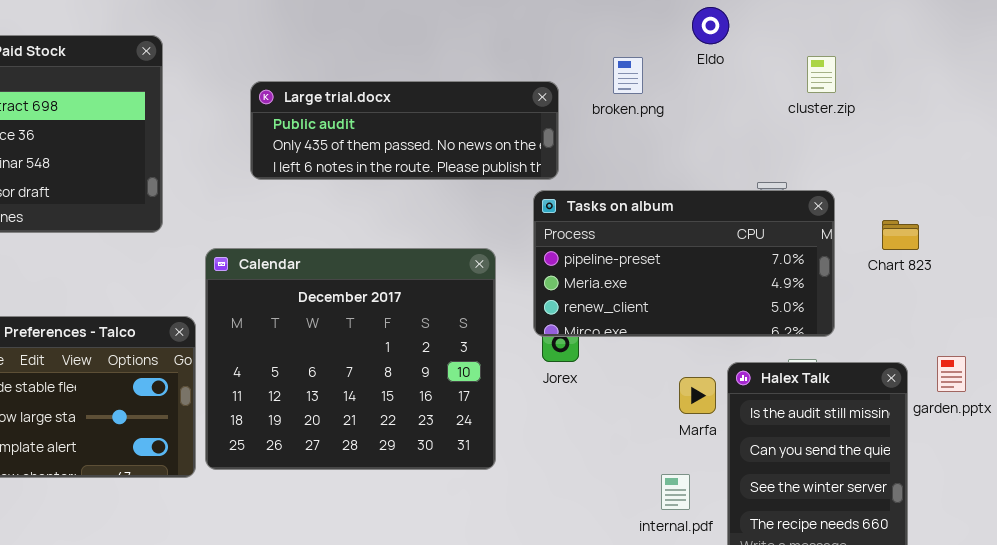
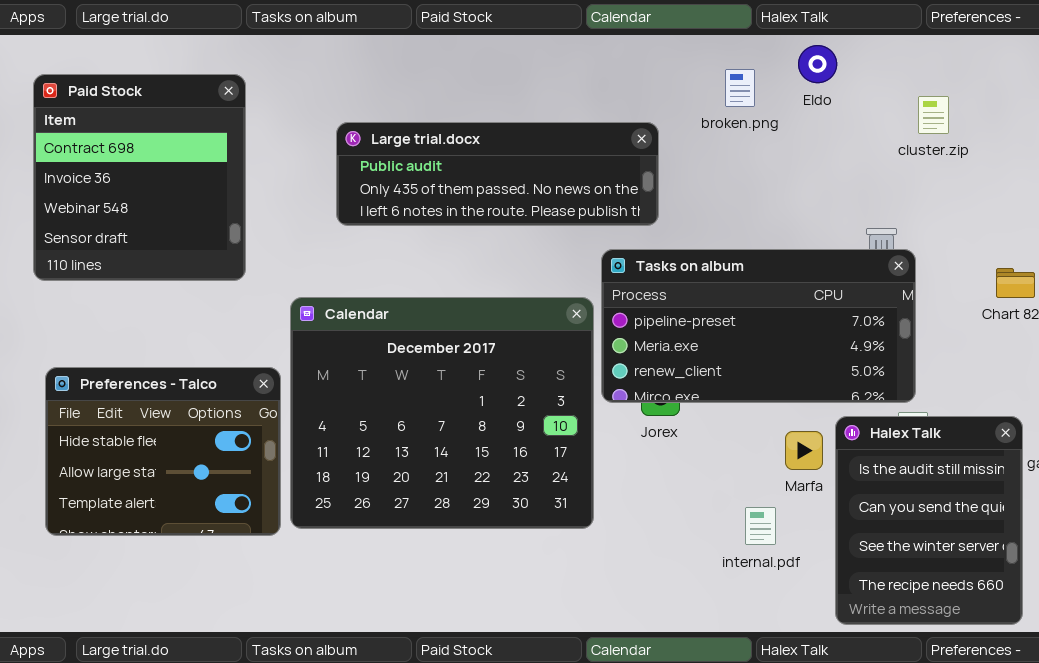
broken.png: [613,57,643,94] -> [725,69,755,107], moved
Tasks on album: [533,190,835,337] -> [601,249,916,403], moved
internal.pdf: [661,474,690,510] -> [745,507,776,545], moved

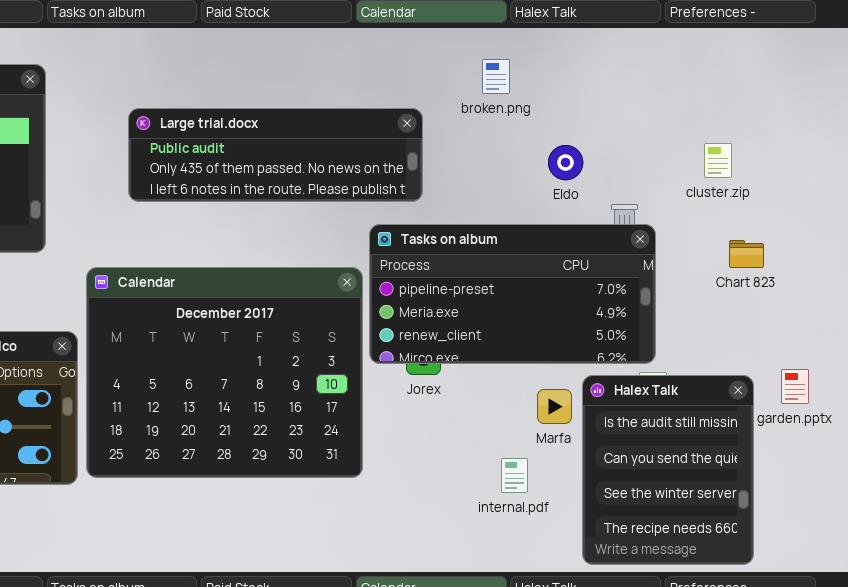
Eldo: [798,45,837,83] -> [548,145,583,180], moved
cluster.zip: [918,96,949,134] -> [704,143,732,178], moved

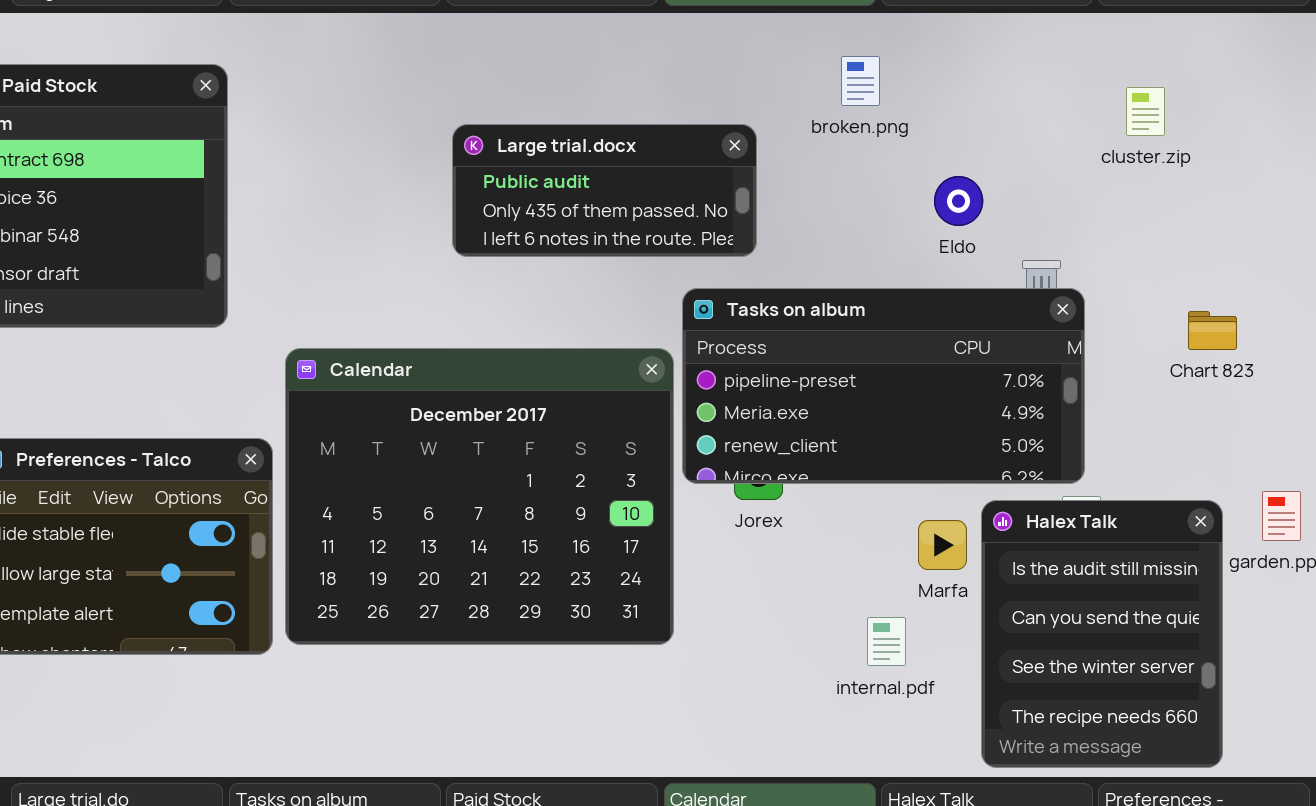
Large trial.docx: [128,108,423,202] -> [452,124,757,257], resized
cluster.zip: [704,143,732,178] -> [1126,87,1165,136], moved

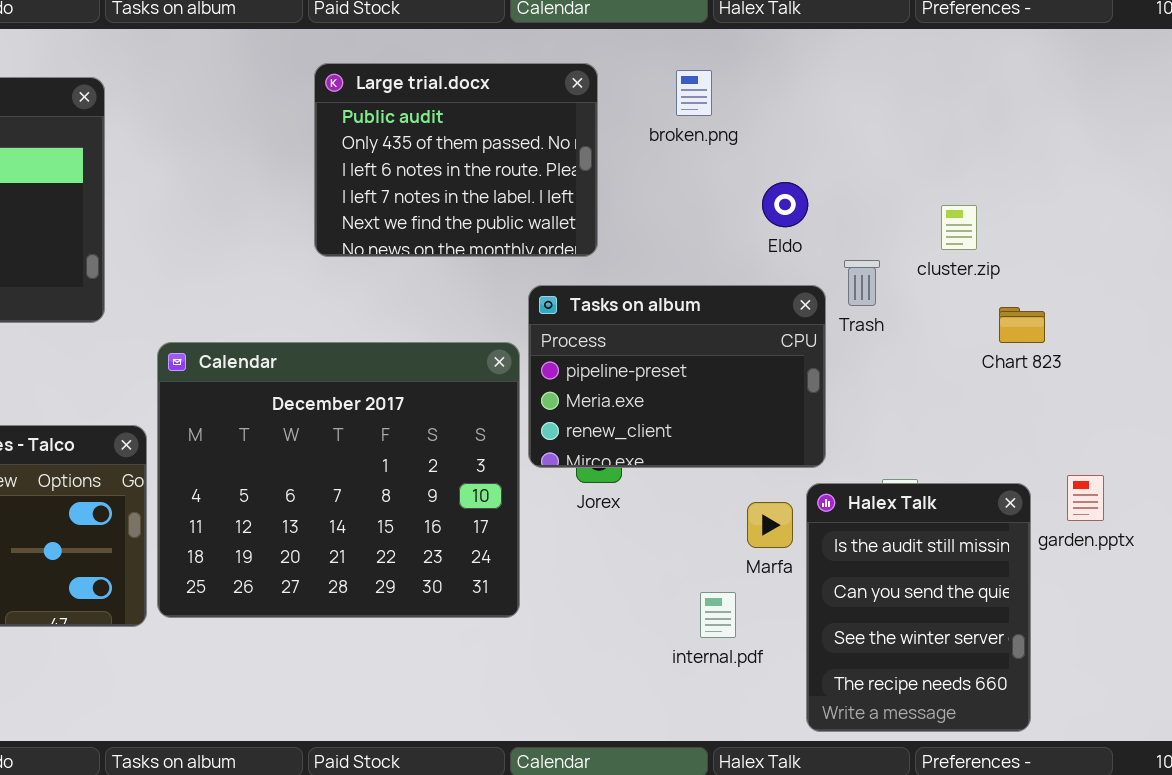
cluster.zip: [1126,87,1165,136] -> [941,205,977,250], moved
Large trial.docx: [452,124,757,257] -> [314,63,598,257], resized
Tasks on album: [682,288,1085,484] -> [528,285,826,468], resized

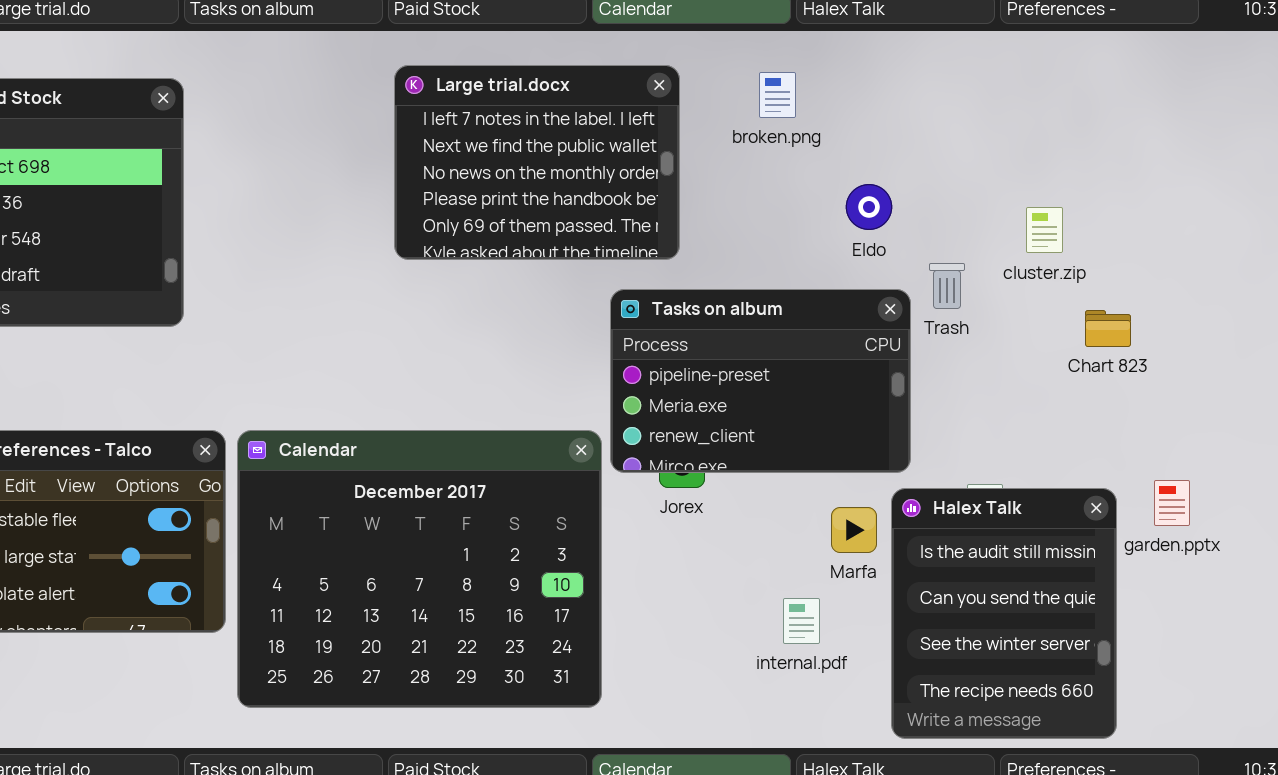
Large trial.docx: [314,63,598,257] -> [394,65,680,260], scrolled down 3 rows
Calendar: [157,342,520,618] -> [237,430,602,708], moved

